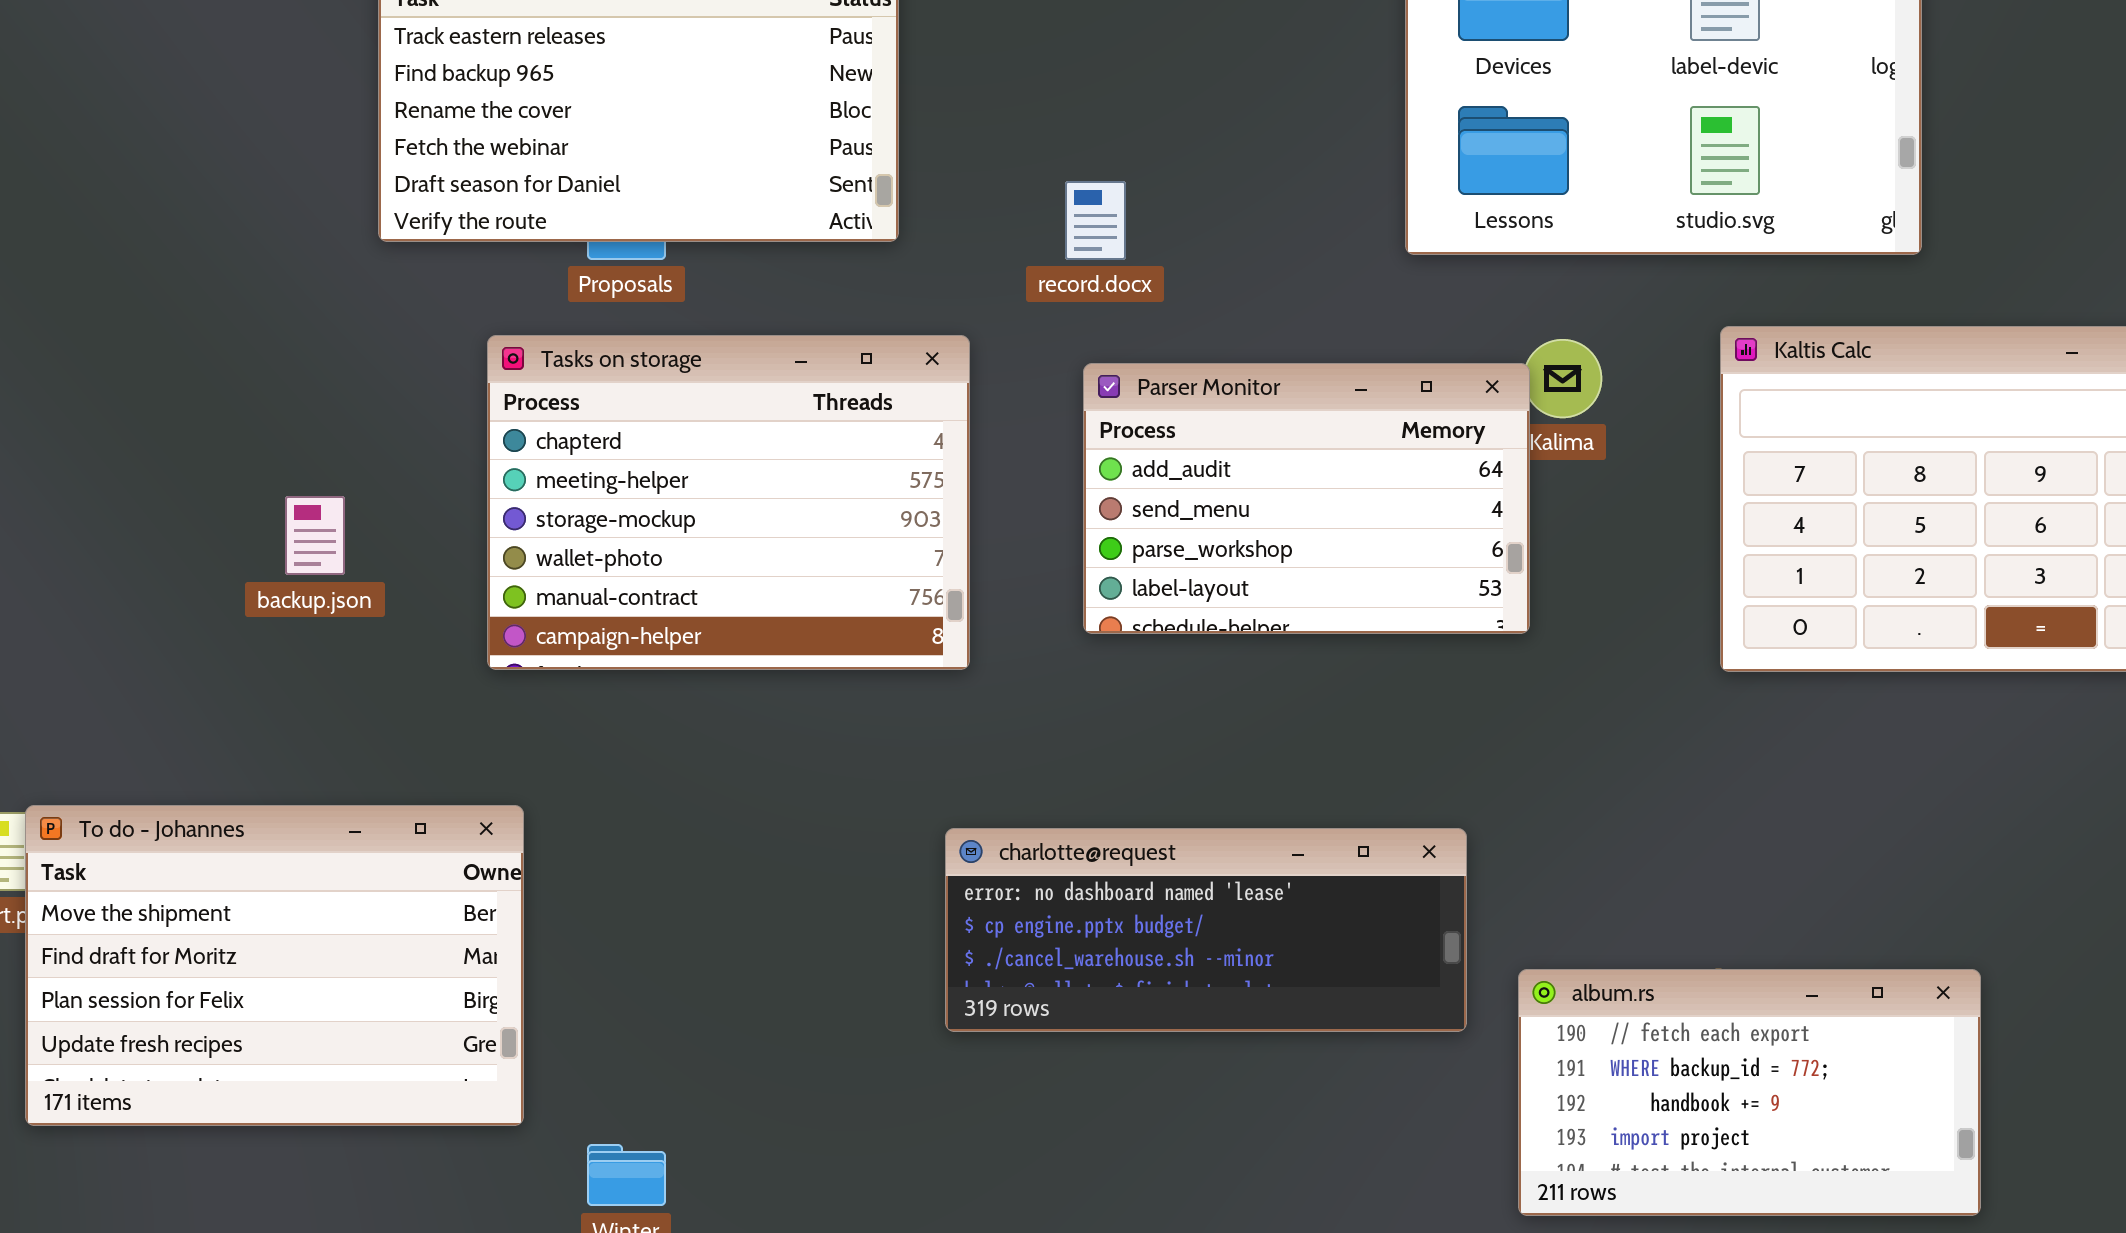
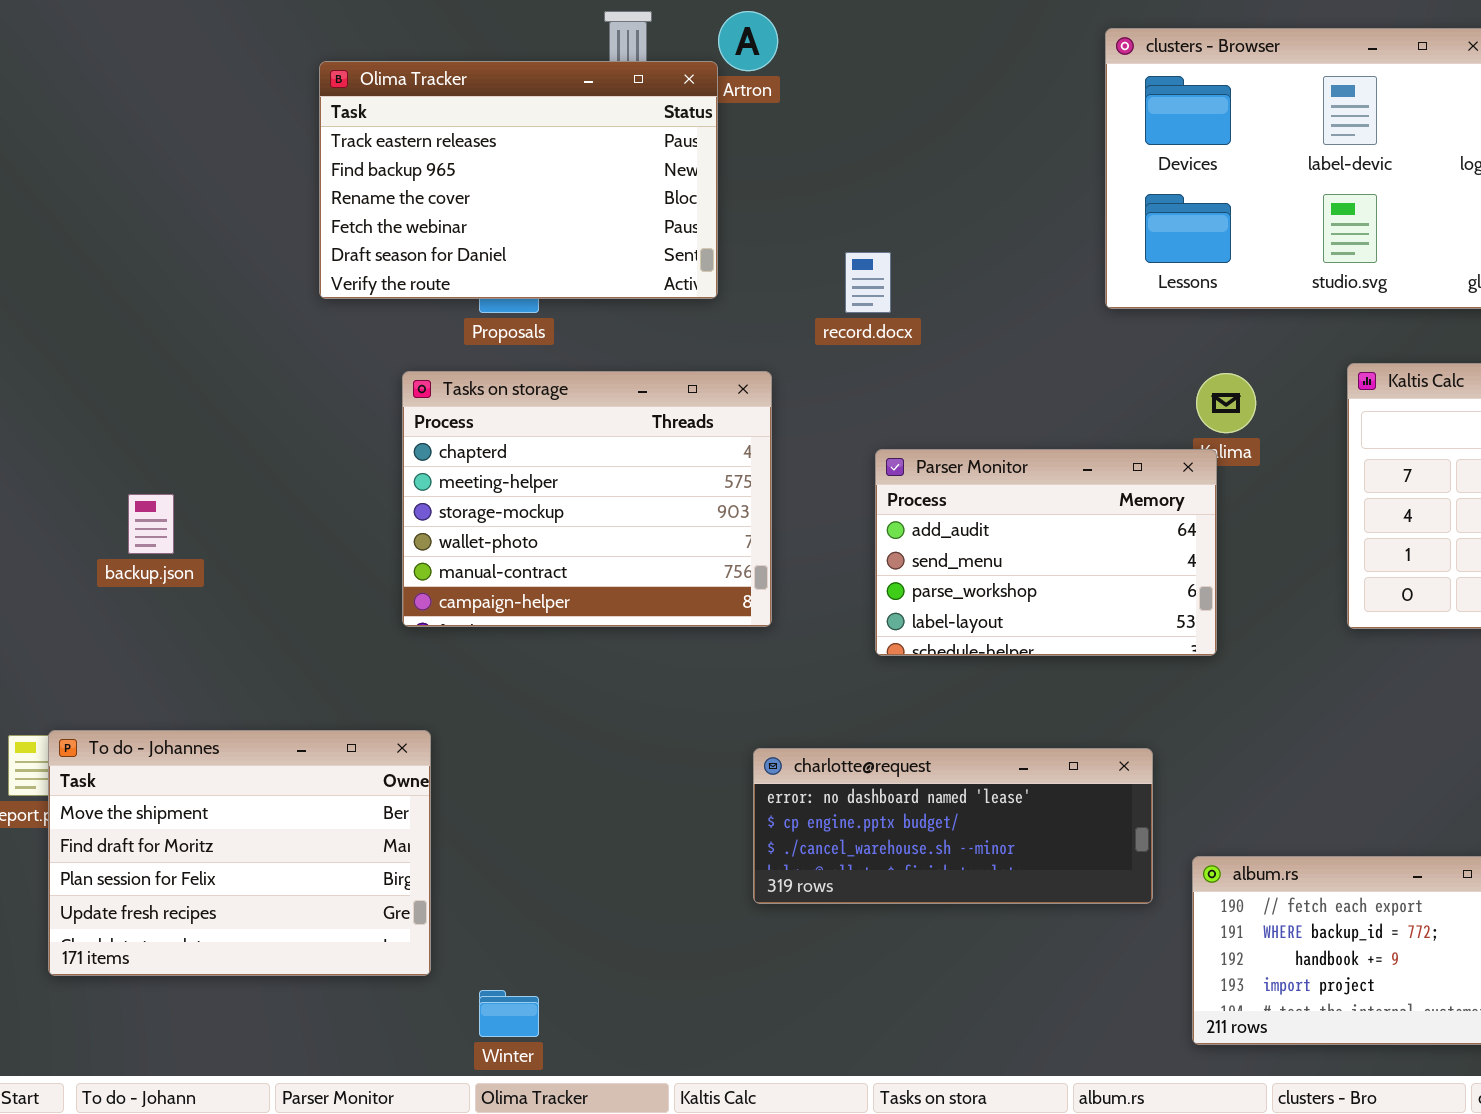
Parser Monitor: [1083,363,1530,634] -> [875,449,1217,656], moved
backup.json: [285,496,345,575] -> [128,494,174,554], moved

